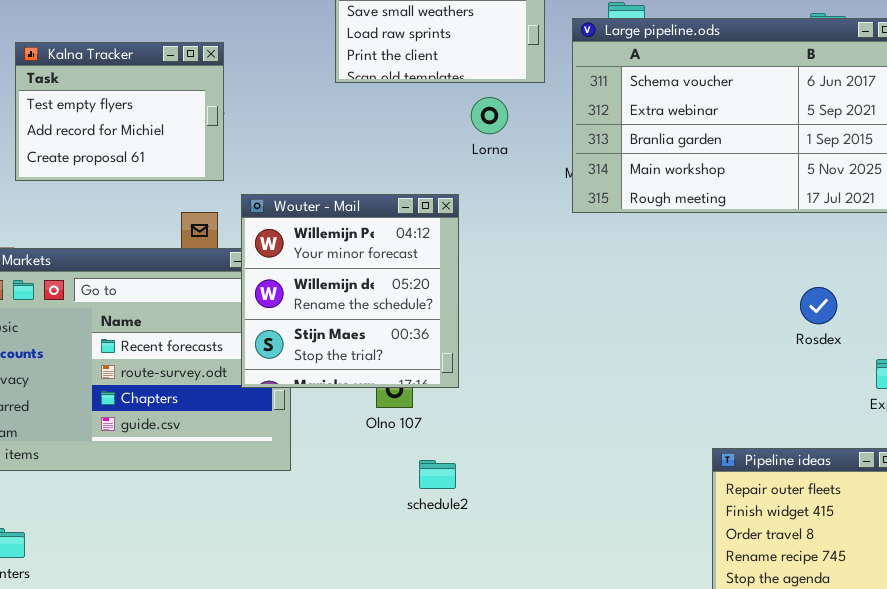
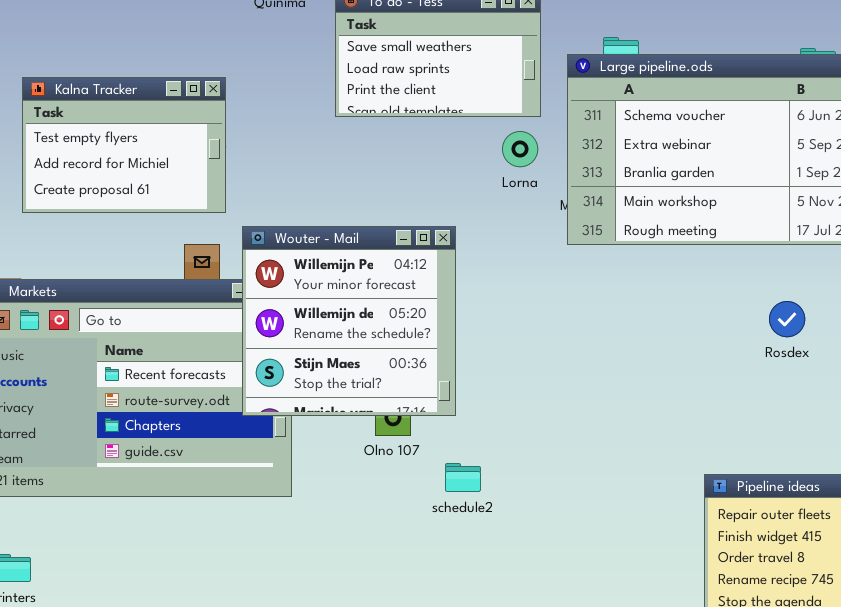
Lorna: [471,97,508,134] -> [502,131,538,167], moved
Rosdex: [800,287,837,324] -> [769,301,805,337], moved
schedule2: [419,460,456,489] -> [445,463,481,492], moved

